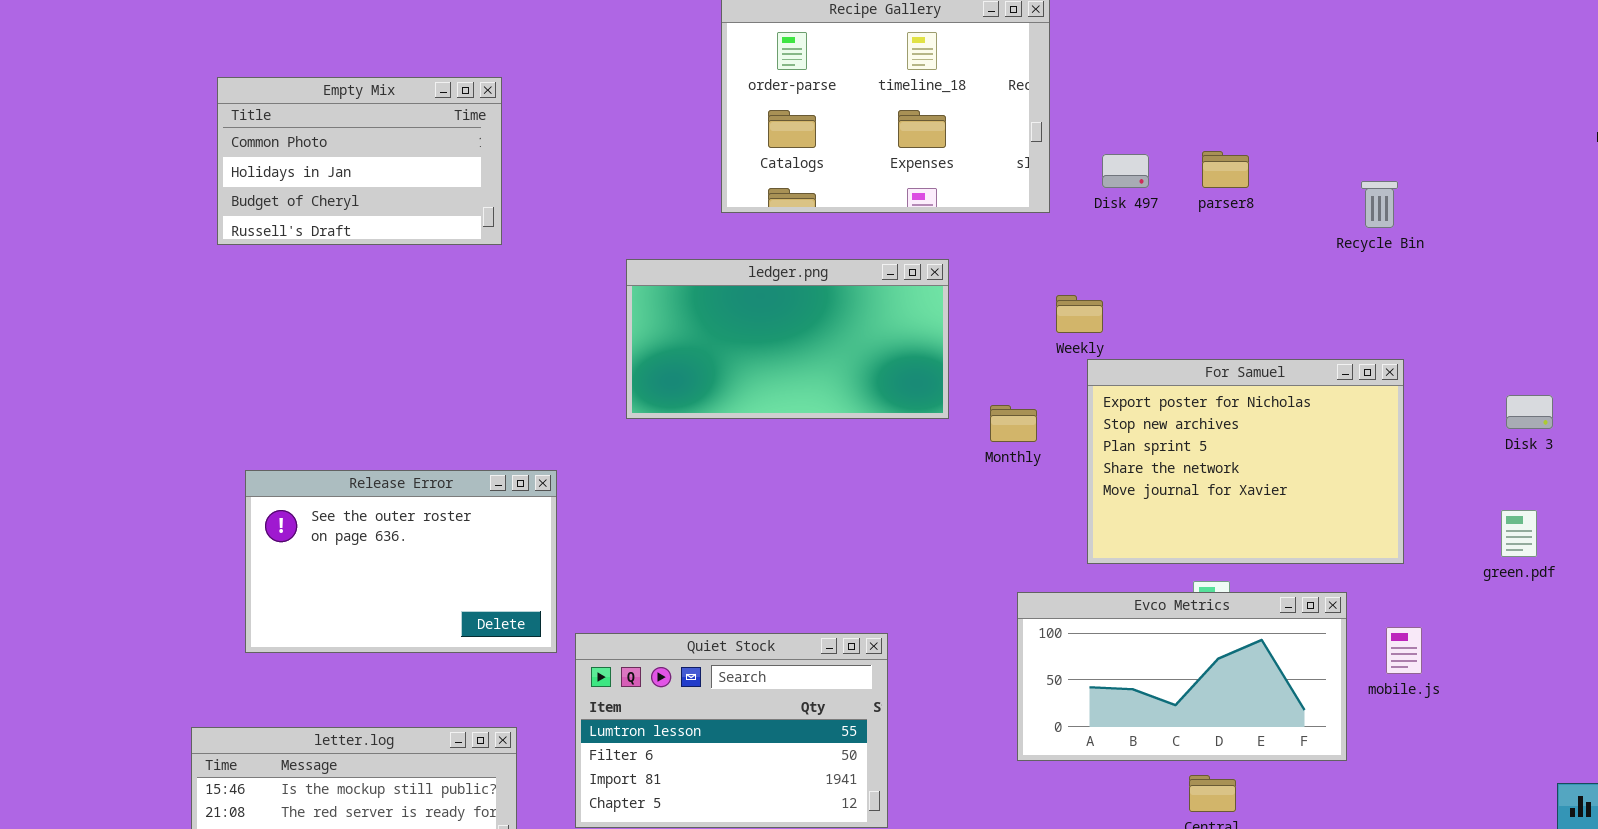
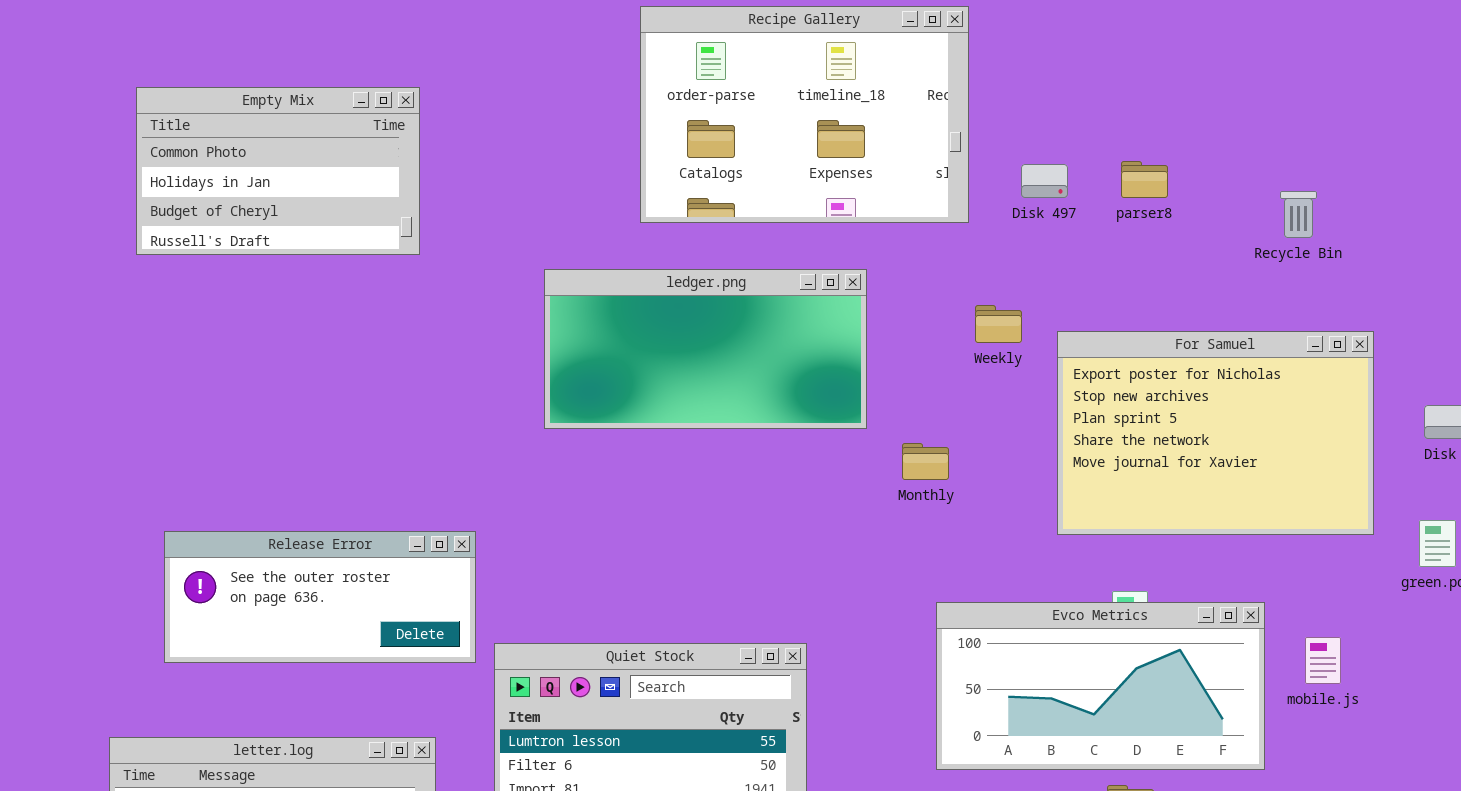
For Samuel: [1087,359,1404,564] -> [1057,331,1374,535], moved
Monthly: [990,405,1037,442] -> [902,443,949,480], moved
Release Error: [245,470,557,653] -> [164,531,476,663], resized

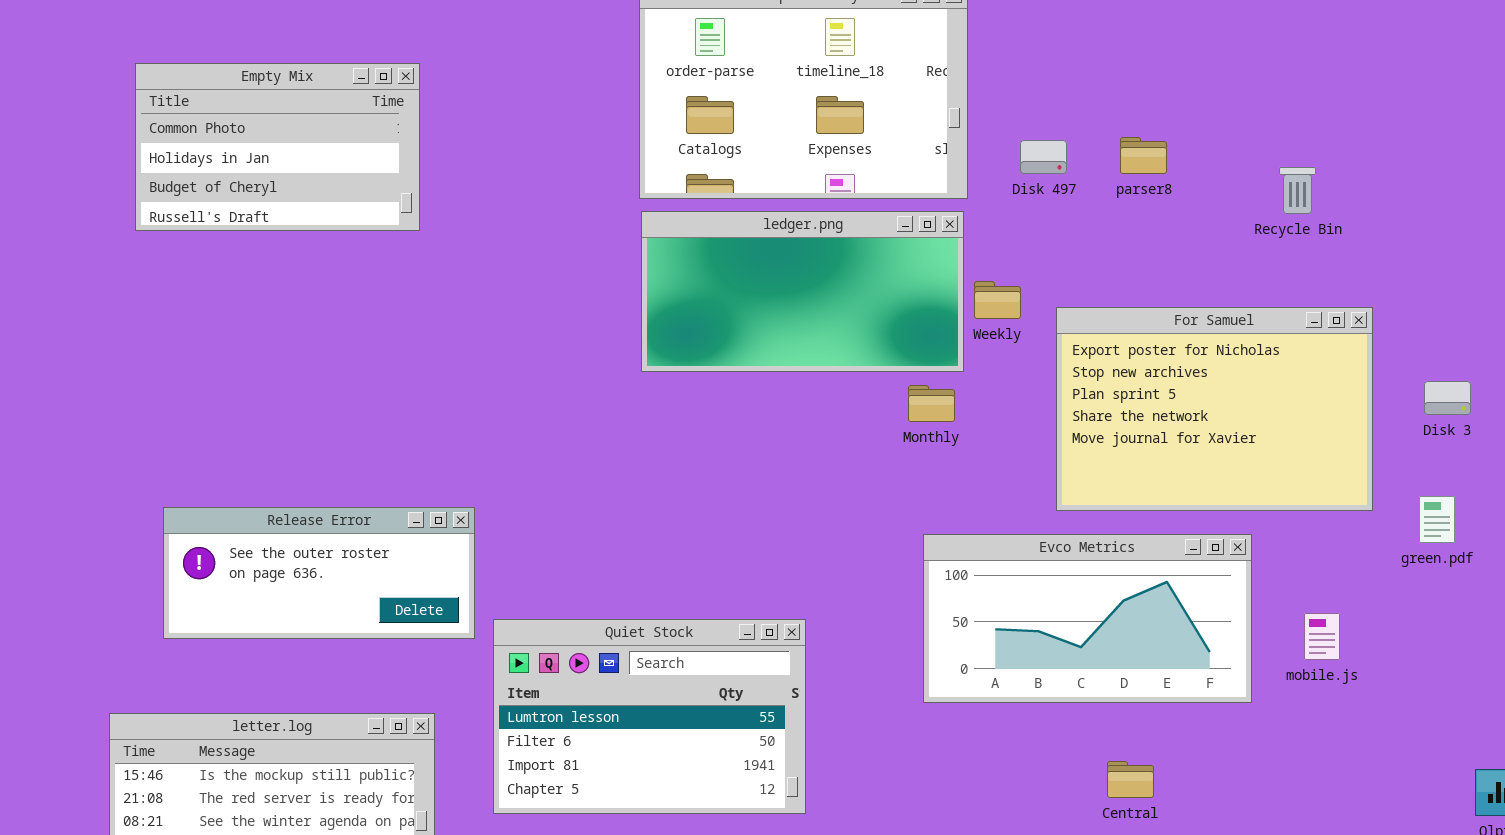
ledger.png: [544,269,867,429] -> [641,211,964,372], moved
Monthly: [902,443,949,480] -> [908,385,955,422], moved
Evco Metrics: [936,602,1265,770] -> [923,534,1252,703], moved

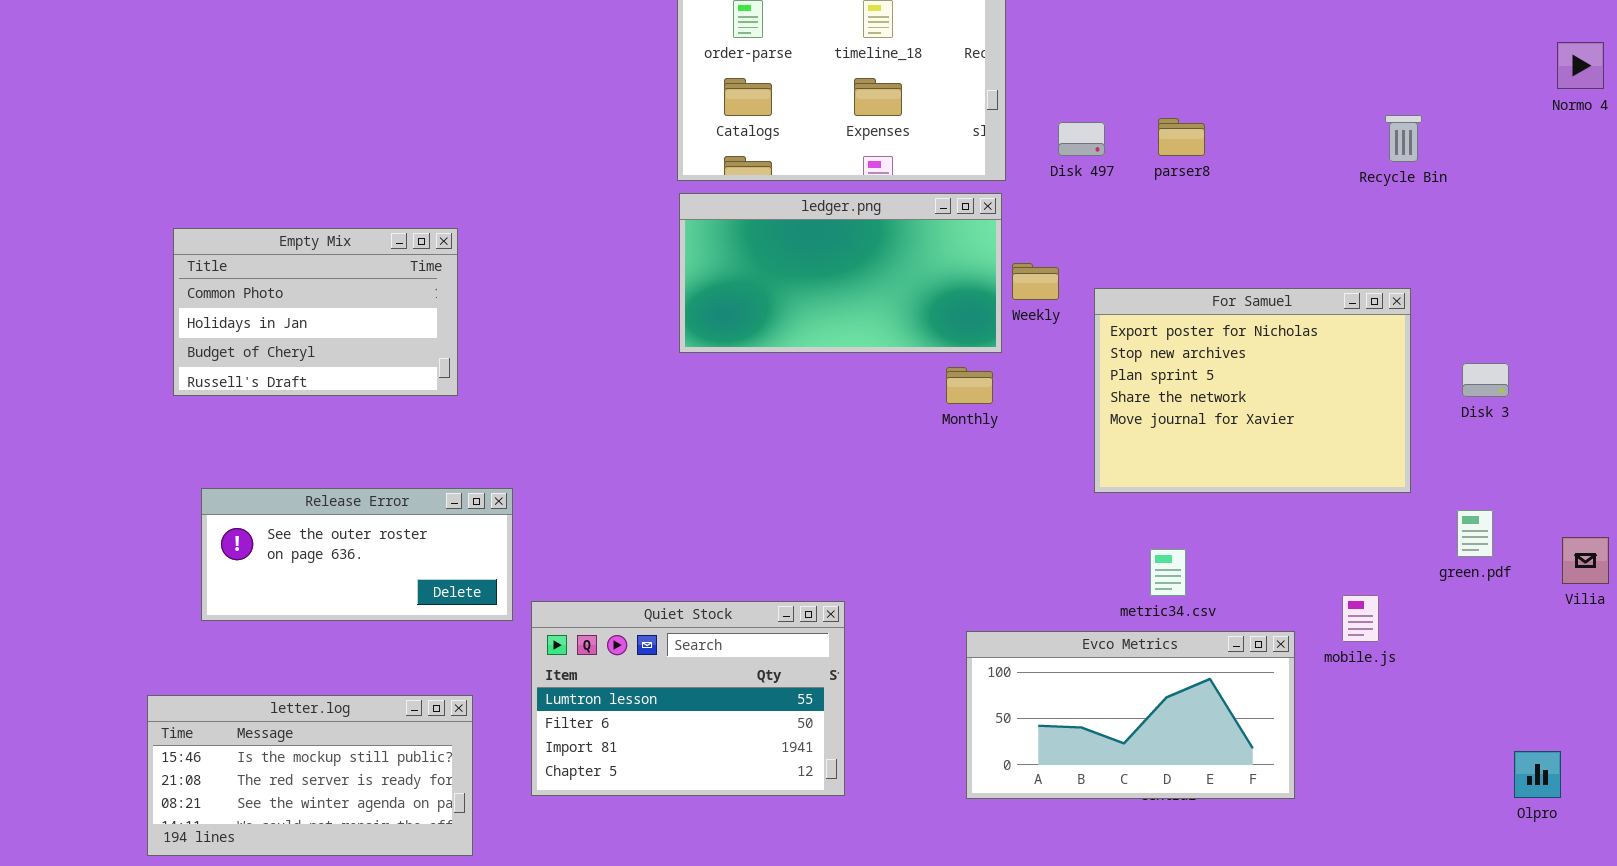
Empty Mix: [135,63,420,231] -> [173,228,458,396], moved
Recycle Bin: [1279,167,1316,214] -> [1385,115,1422,162], moved
green.pdf: [1419,496,1455,543] -> [1457,510,1493,557], moved
Evco Metrics: [923,534,1252,703] -> [966,631,1295,799], moved

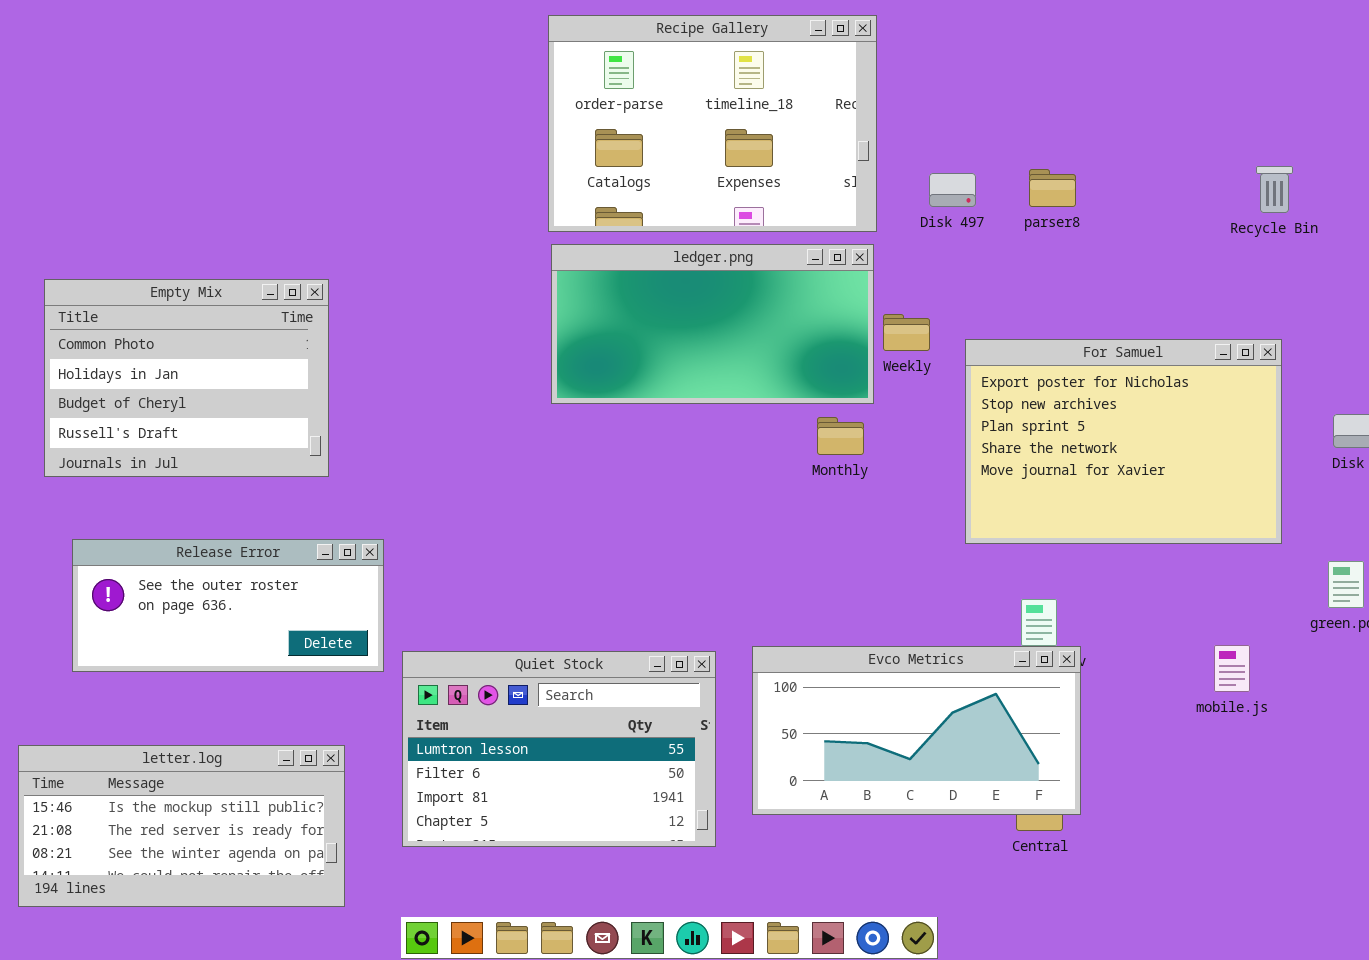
Empty Mix: [173,228,458,396] -> [44,279,329,477], resized
Evco Metrics: [966,631,1295,799] -> [752,646,1081,815], moved

